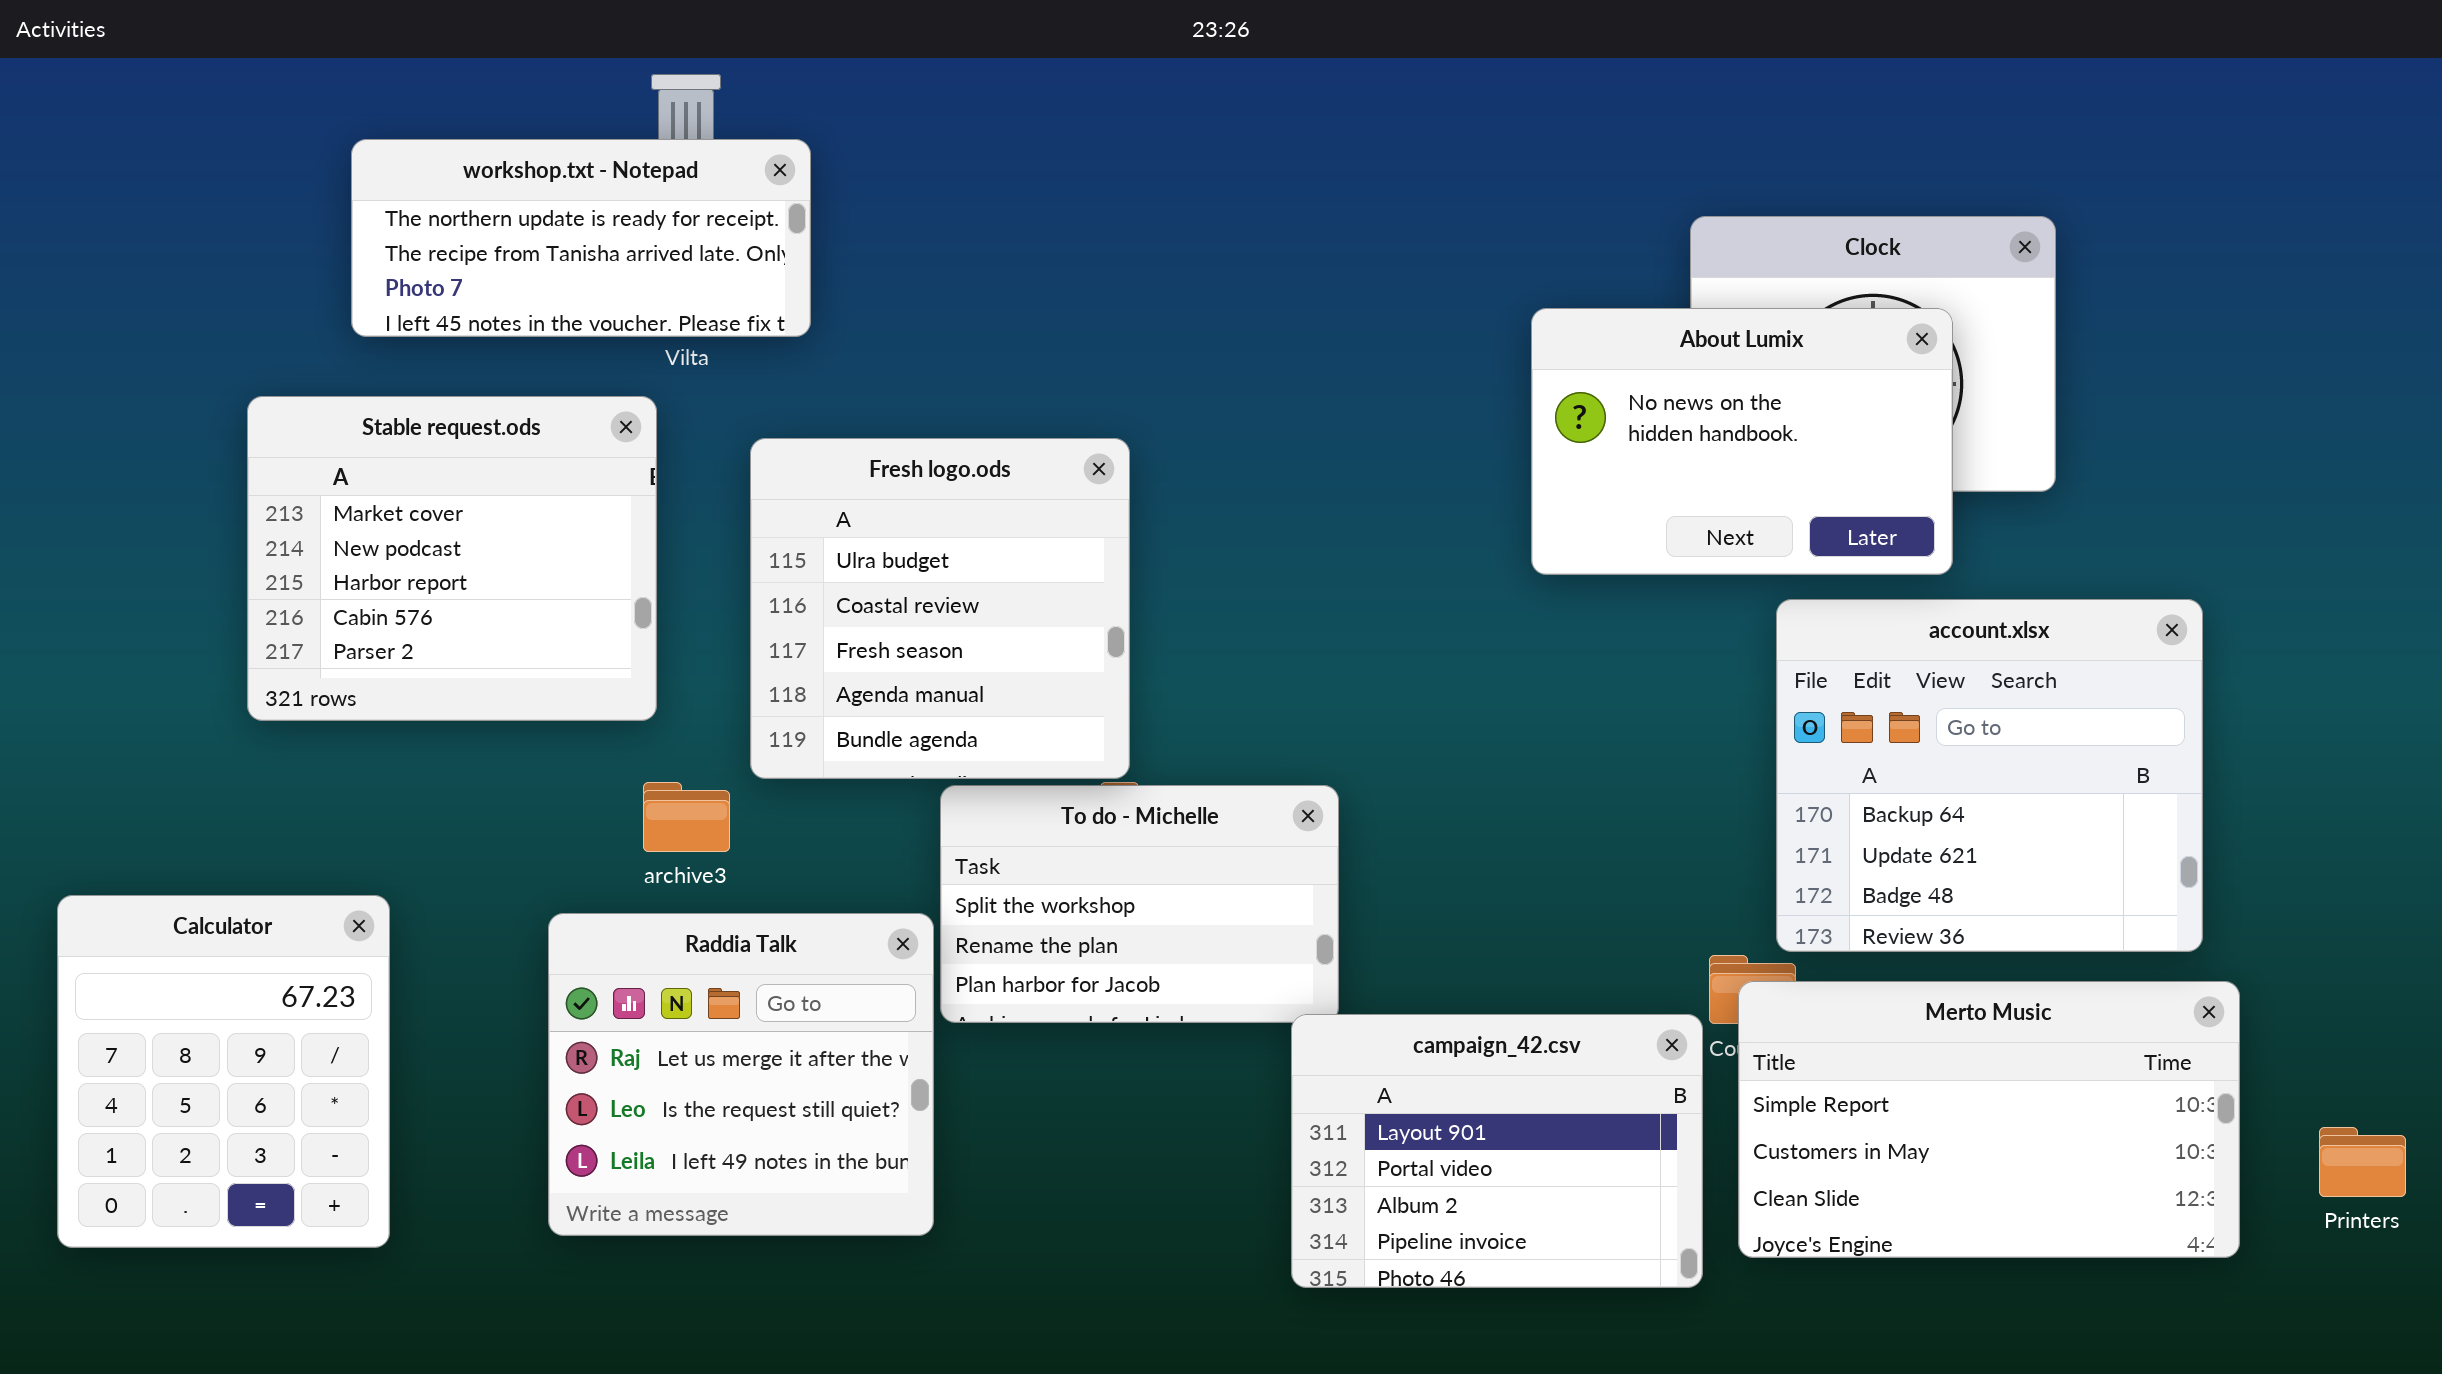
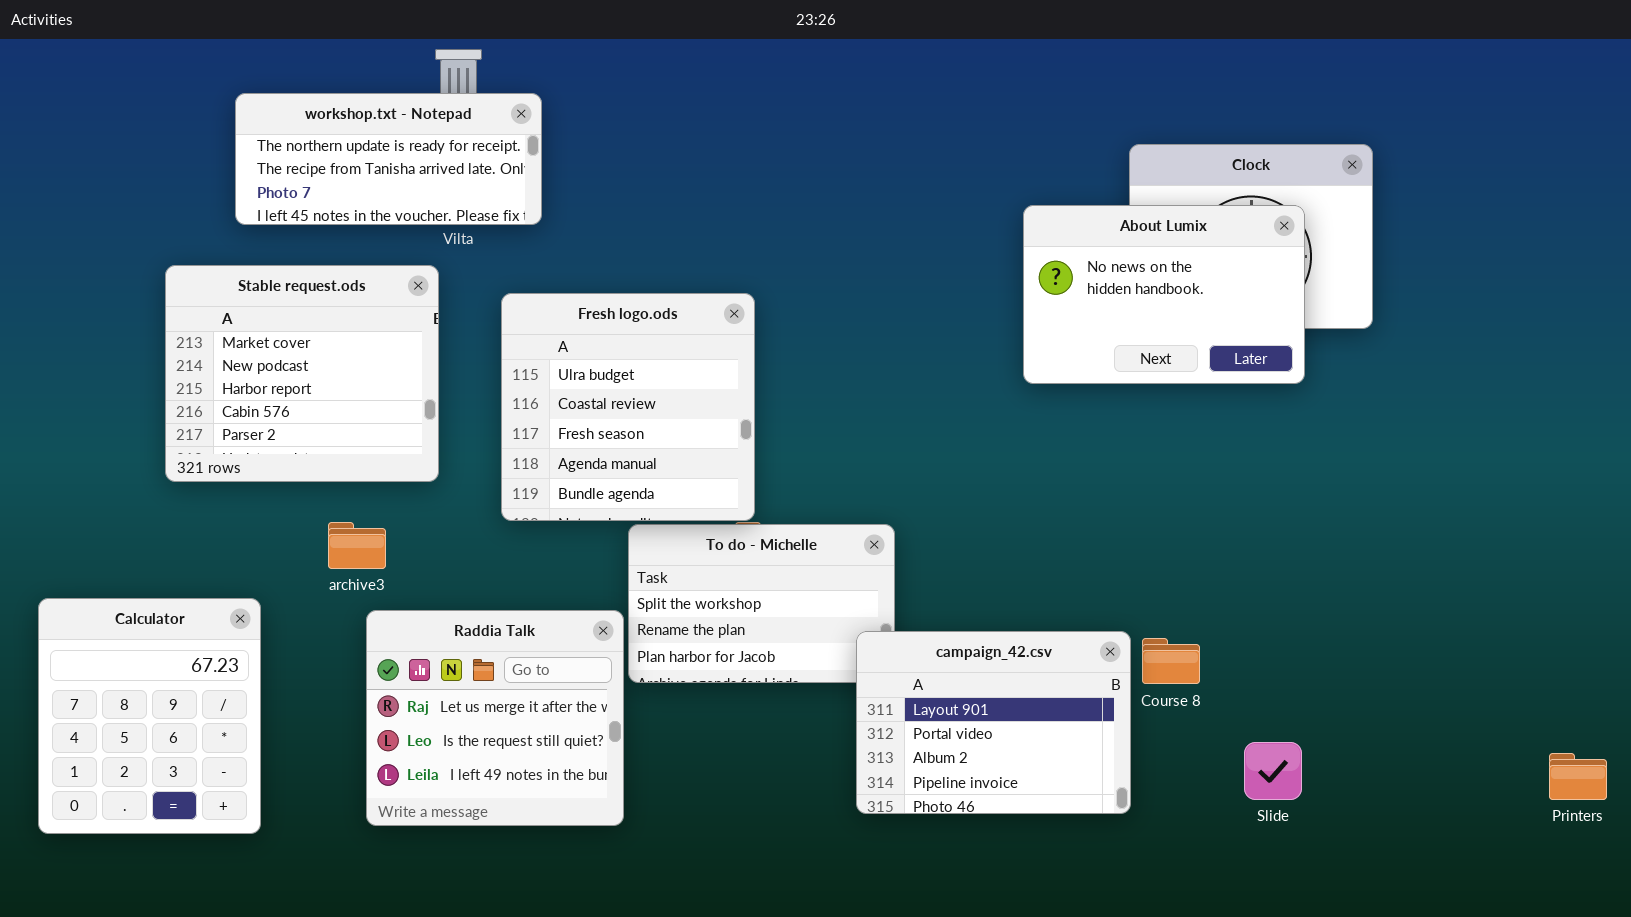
account.xlsx: [1776,599,2203,952] -> none, closed
archive3: [643,782,730,852] -> [328,522,386,569], moved
Merto Music: [1738,981,2240,1258] -> none, closed
campaign_42.csv: [1291,1014,1703,1288] -> [856,631,1131,814], moved

